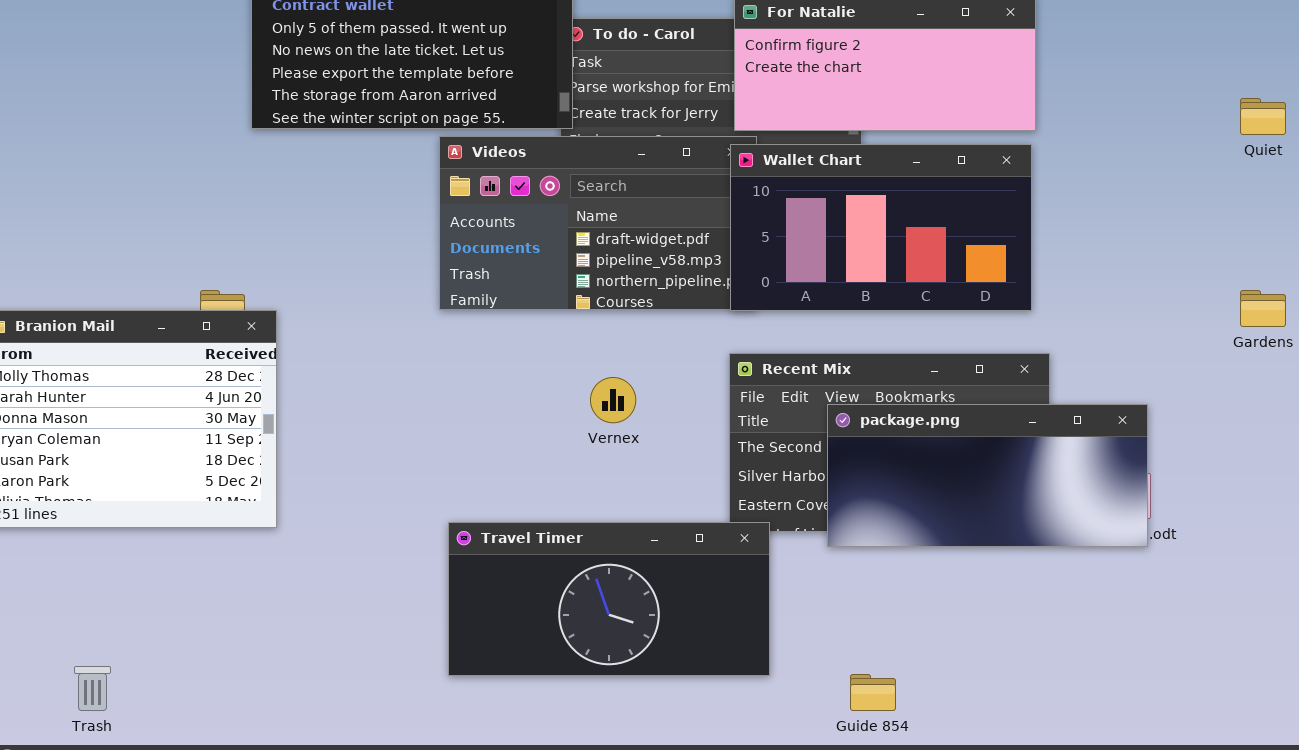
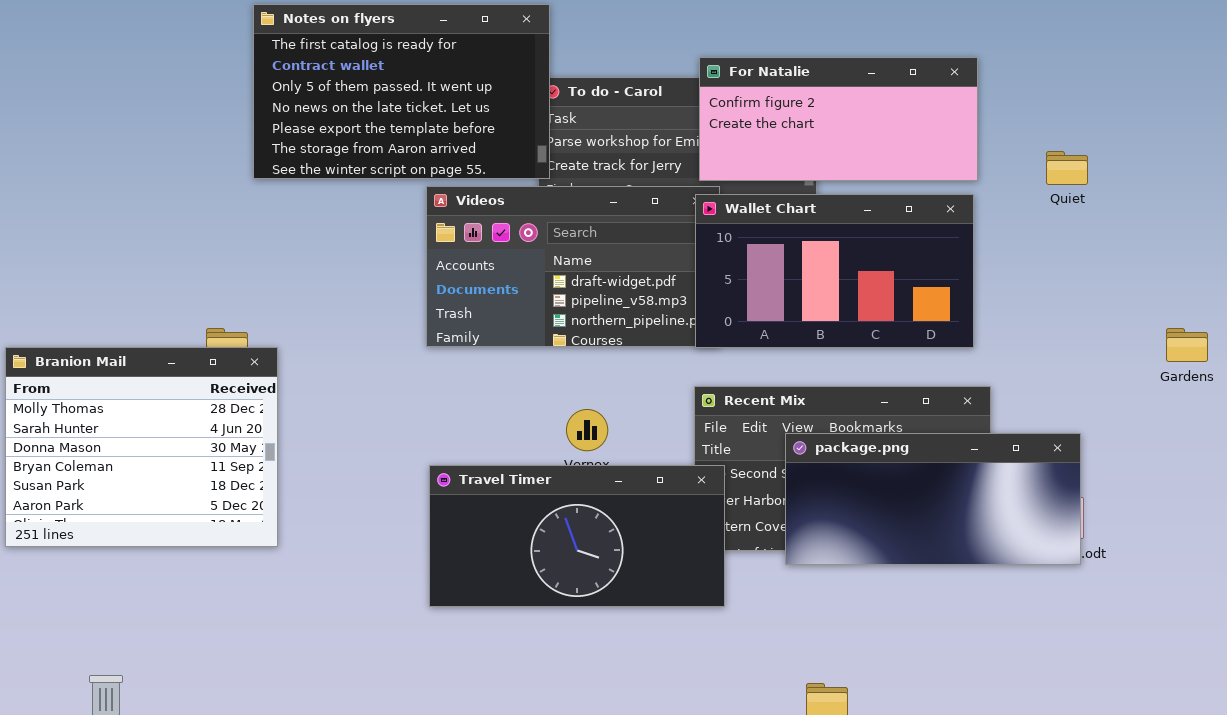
Quiet: [1240,98,1286,135] -> [1046,151,1088,185], moved
Travel Timer: [448,522,770,676] -> [429,465,725,607], moved

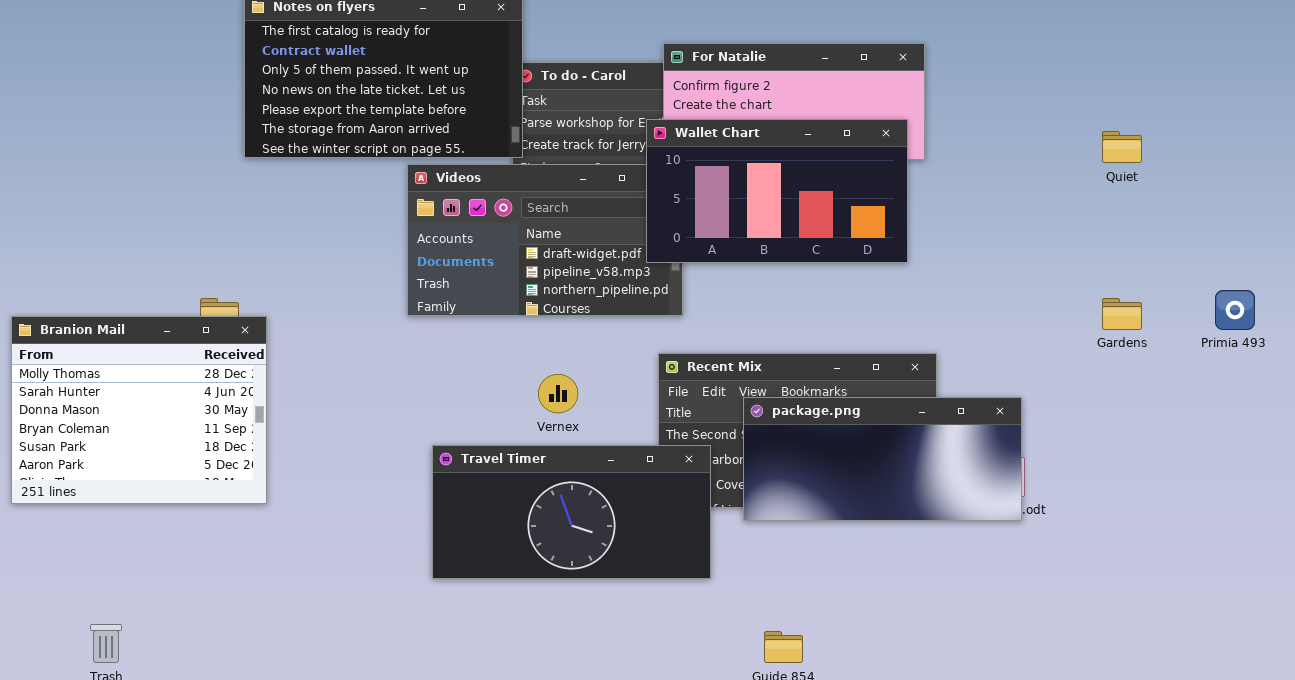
Quiet: [1046,151,1088,185] -> [1102,131,1142,163], moved
Wallet Chart: [695,194,974,348] -> [646,119,908,263], moved
Travel Timer: [429,465,725,607] -> [432,445,711,579], moved

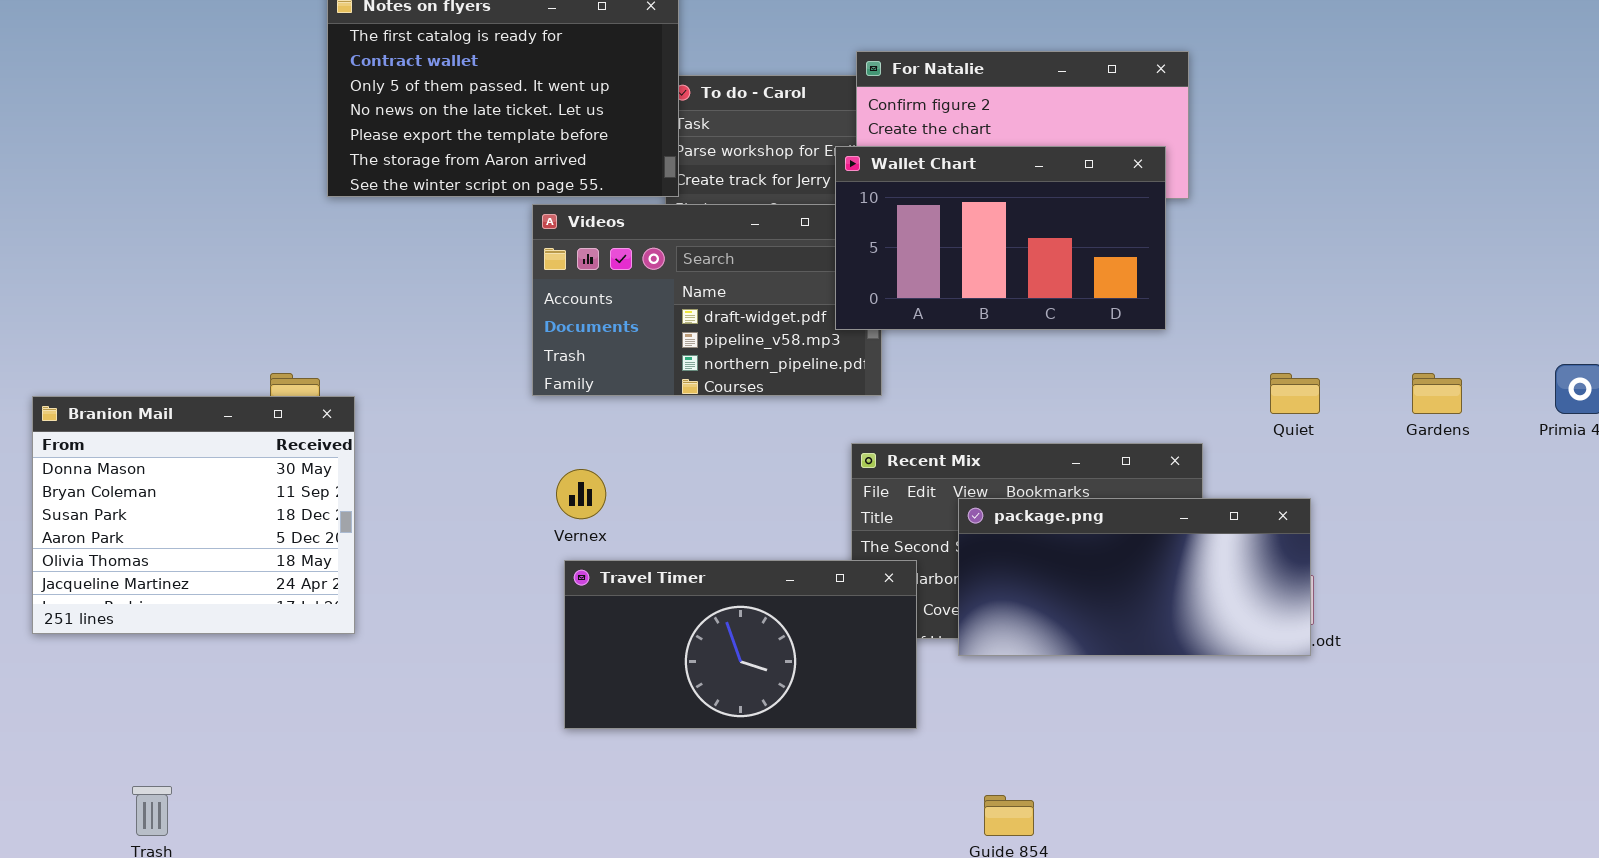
Quiet: [1102,131,1142,163] -> [1270,373,1320,414], moved
Branion Mail: [11,316,267,504] -> [32,396,355,634], scrolled down 2 rows
Vernex: [538,374,578,413] -> [556,469,606,519], moved

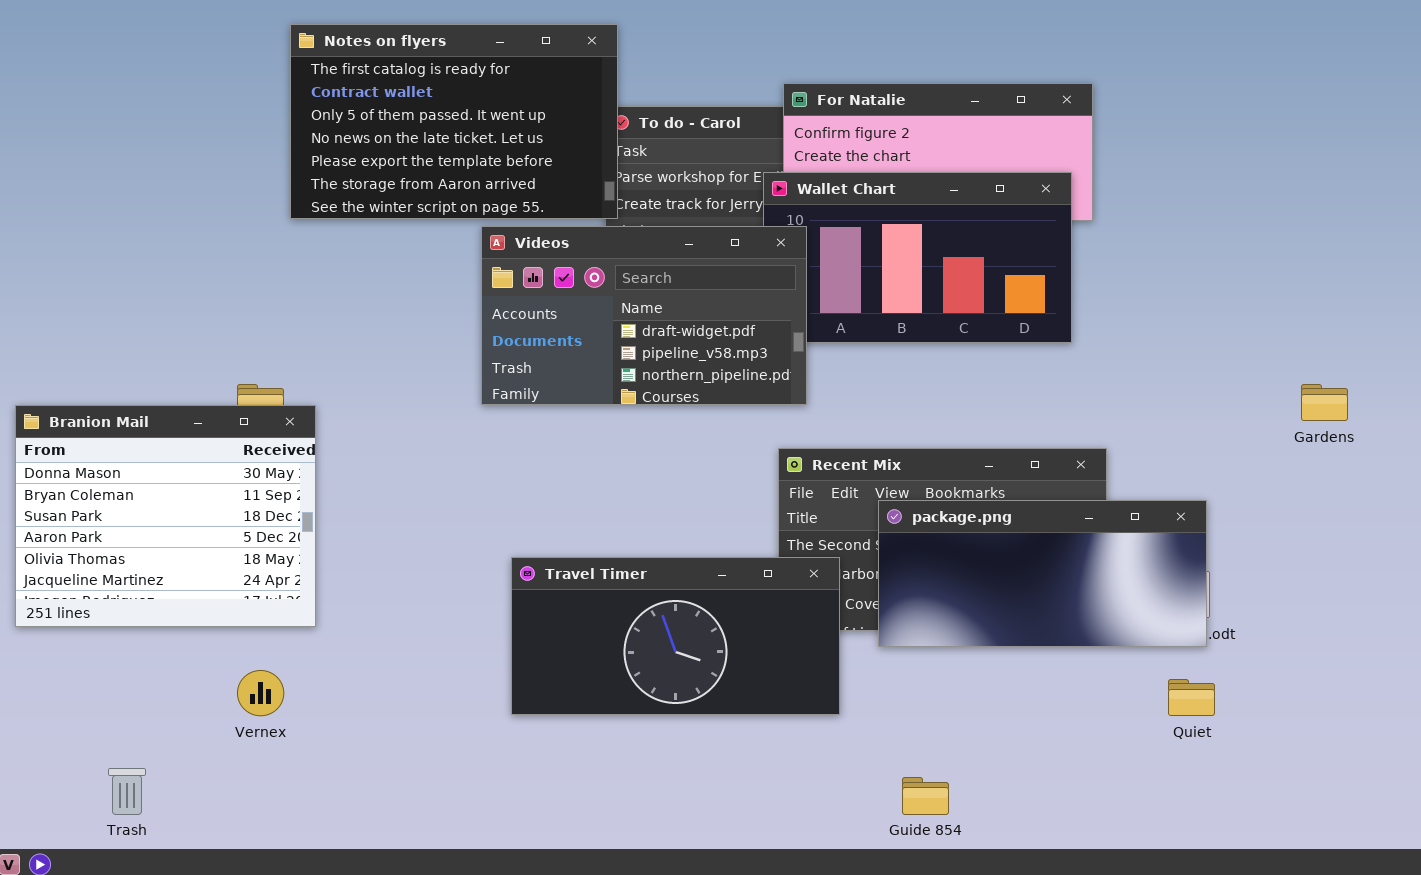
Videos: [532,204,882,396] -> [481,226,807,405], raised
Quiet: [1270,373,1320,414] -> [1168,679,1215,716], moved
Vernex: [556,469,606,519] -> [237,670,284,716], moved

